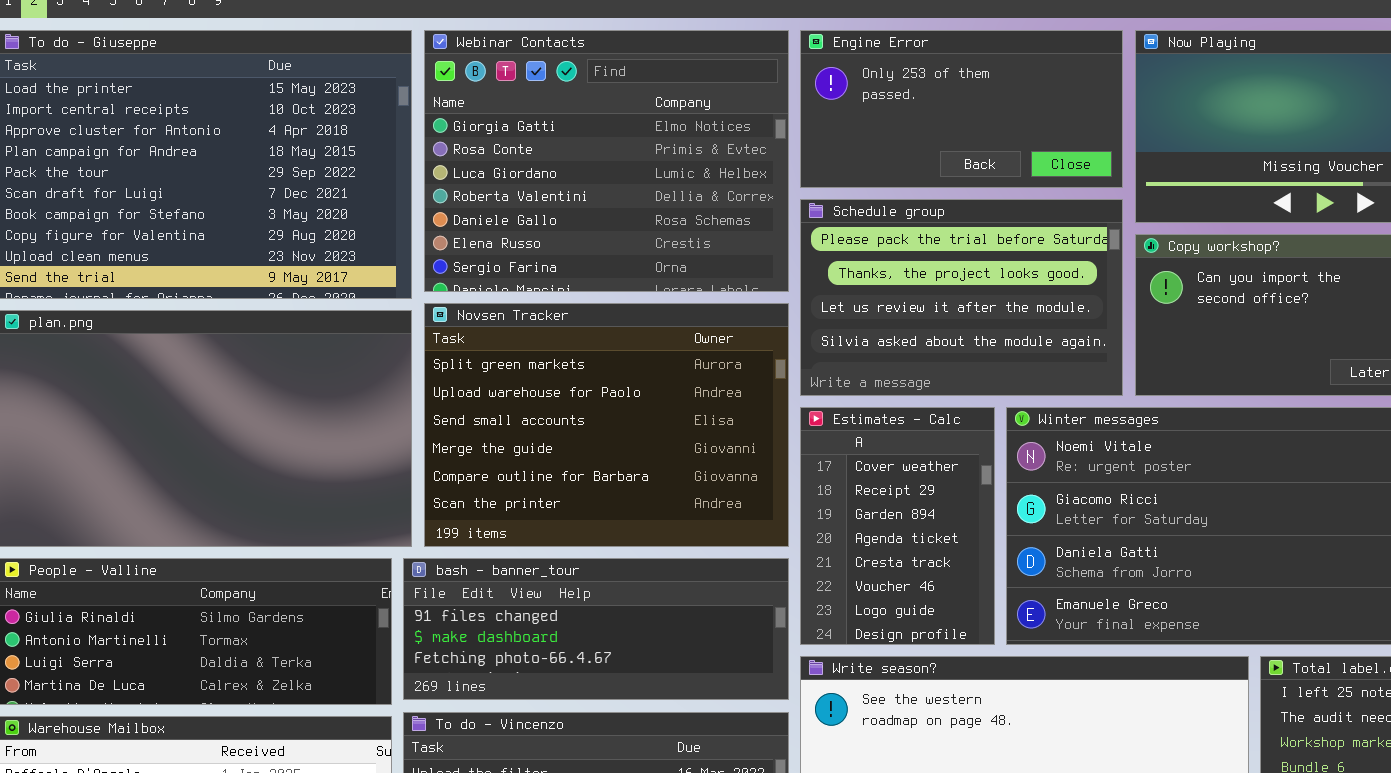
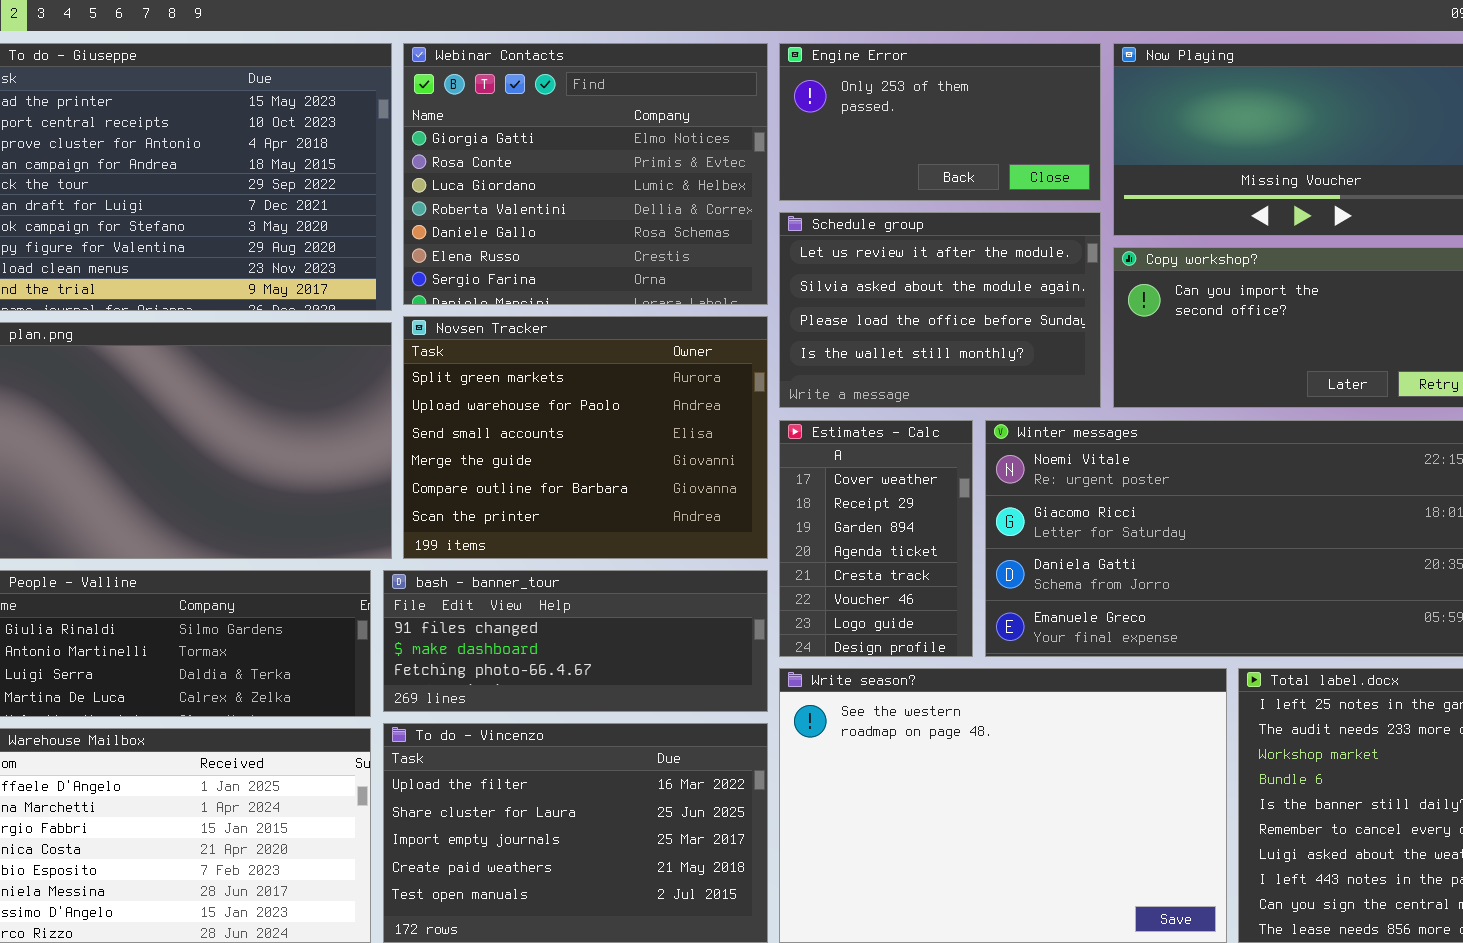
Schedule group: [800,199,1123,396] -> [779,212,1101,408], scrolled down 2 rows

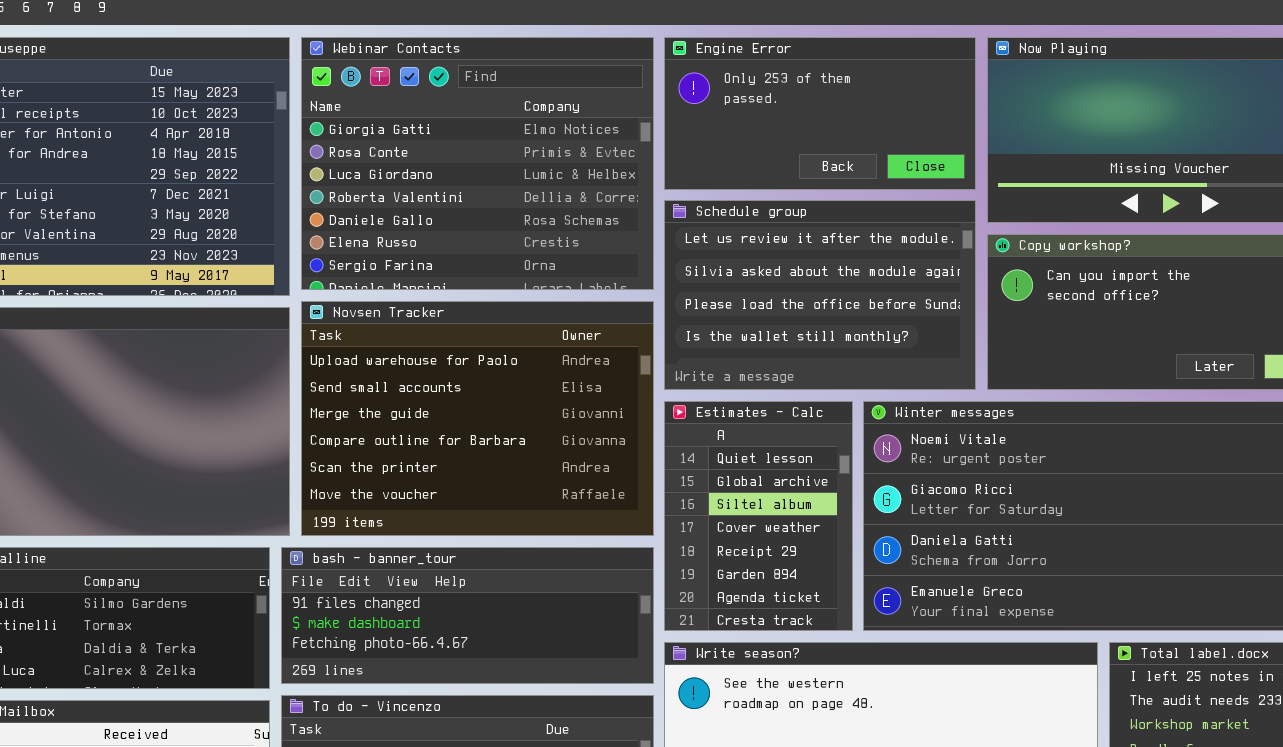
Novsen Tracker: [403,316,768,559] -> [301,301,654,536], scrolled down 1 row
Estimates - Calc: [779,420,973,657] -> [664,401,853,631], scrolled up 3 rows

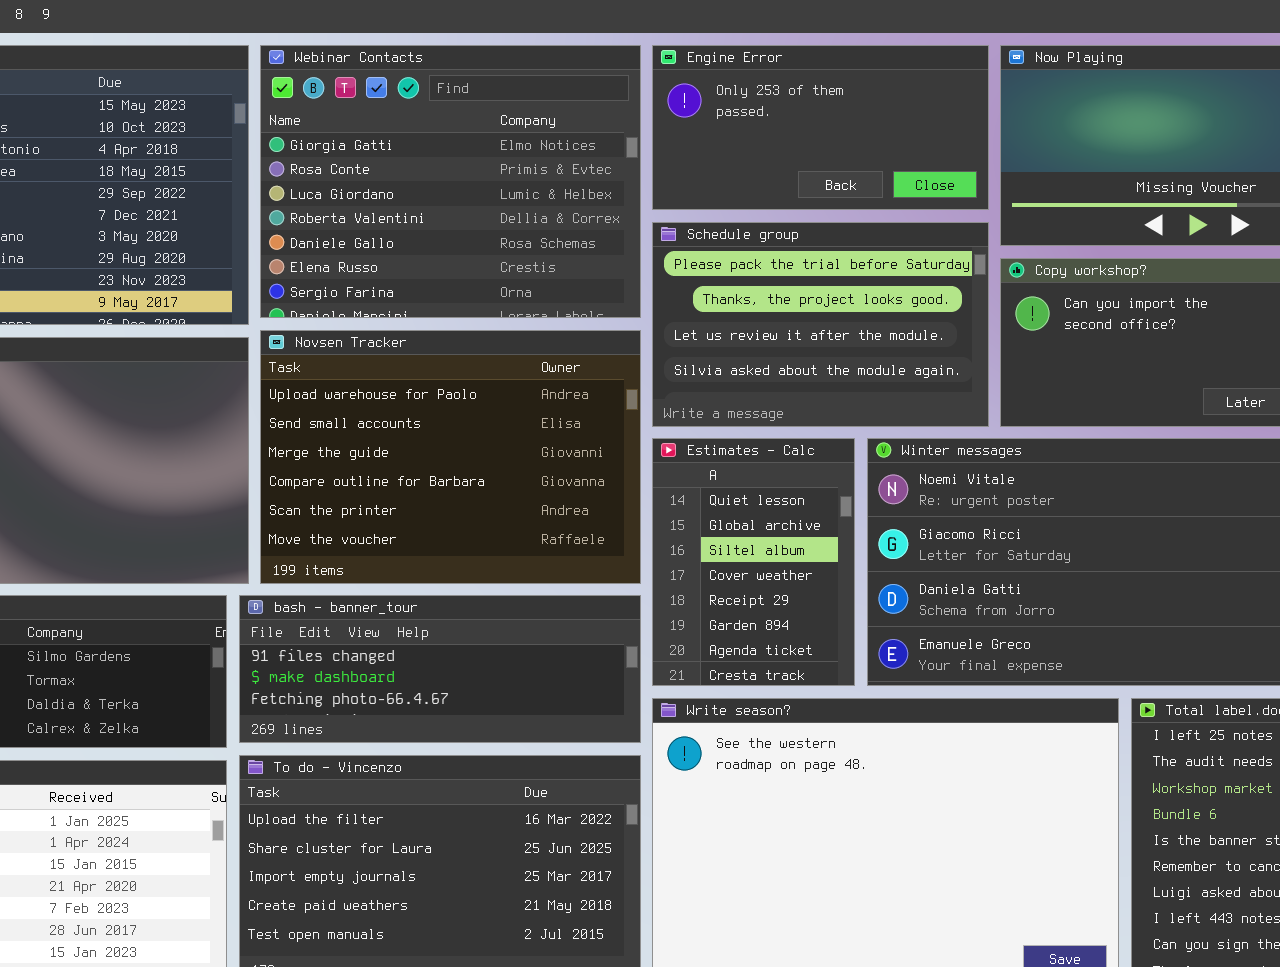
Schedule group: [664,200,976,390] -> [652,222,989,427], scrolled up 2 rows

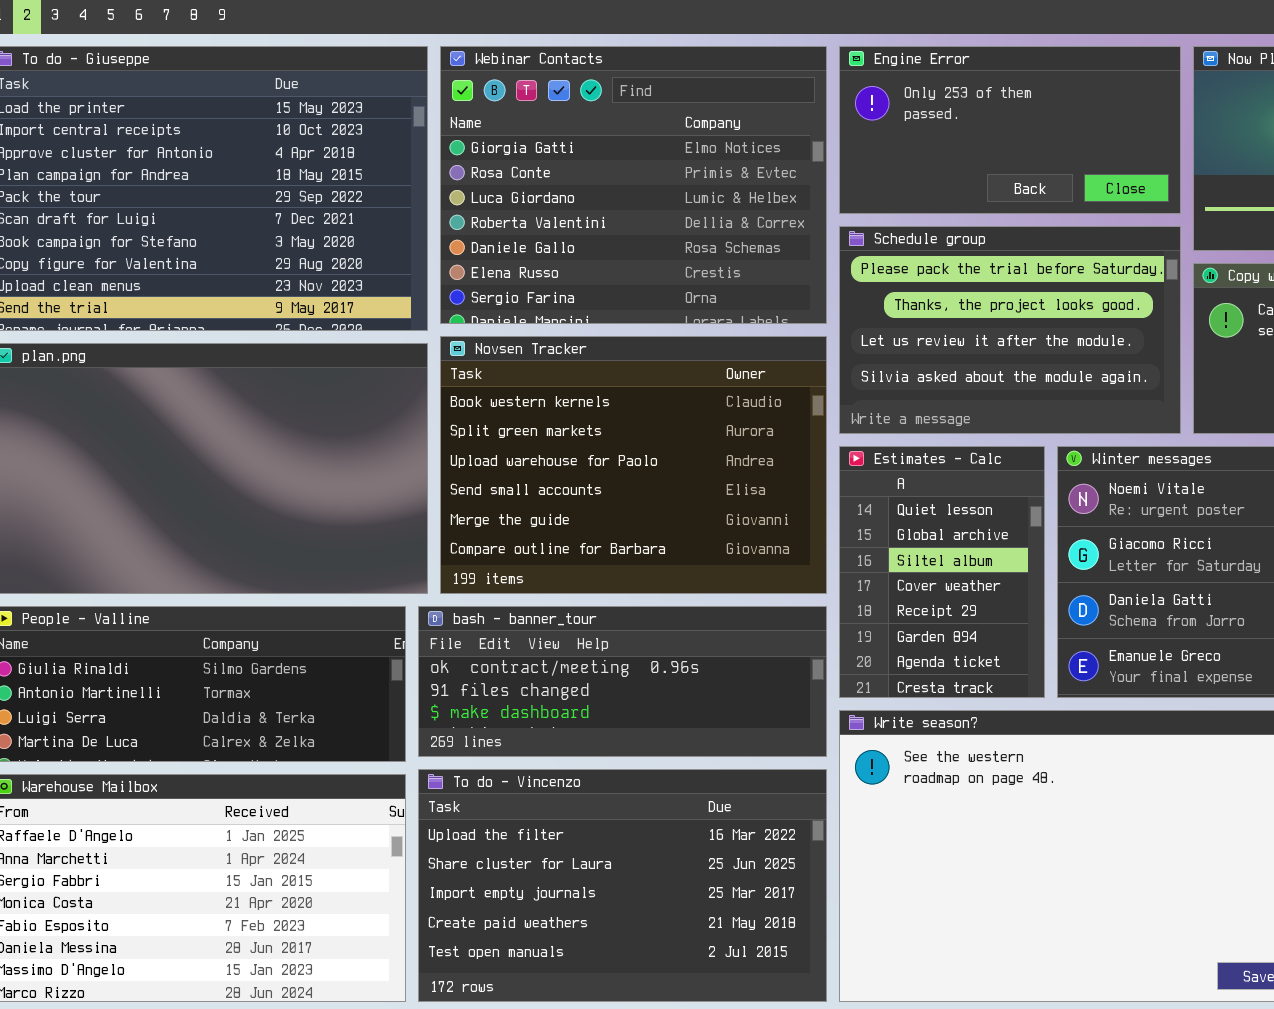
Novsen Tracker: [260,330,641,584] -> [440,336,827,594], scrolled up 2 rows
bash - banner_tour: [239,595,641,743] -> [418,606,827,757], scrolled up 1 row

